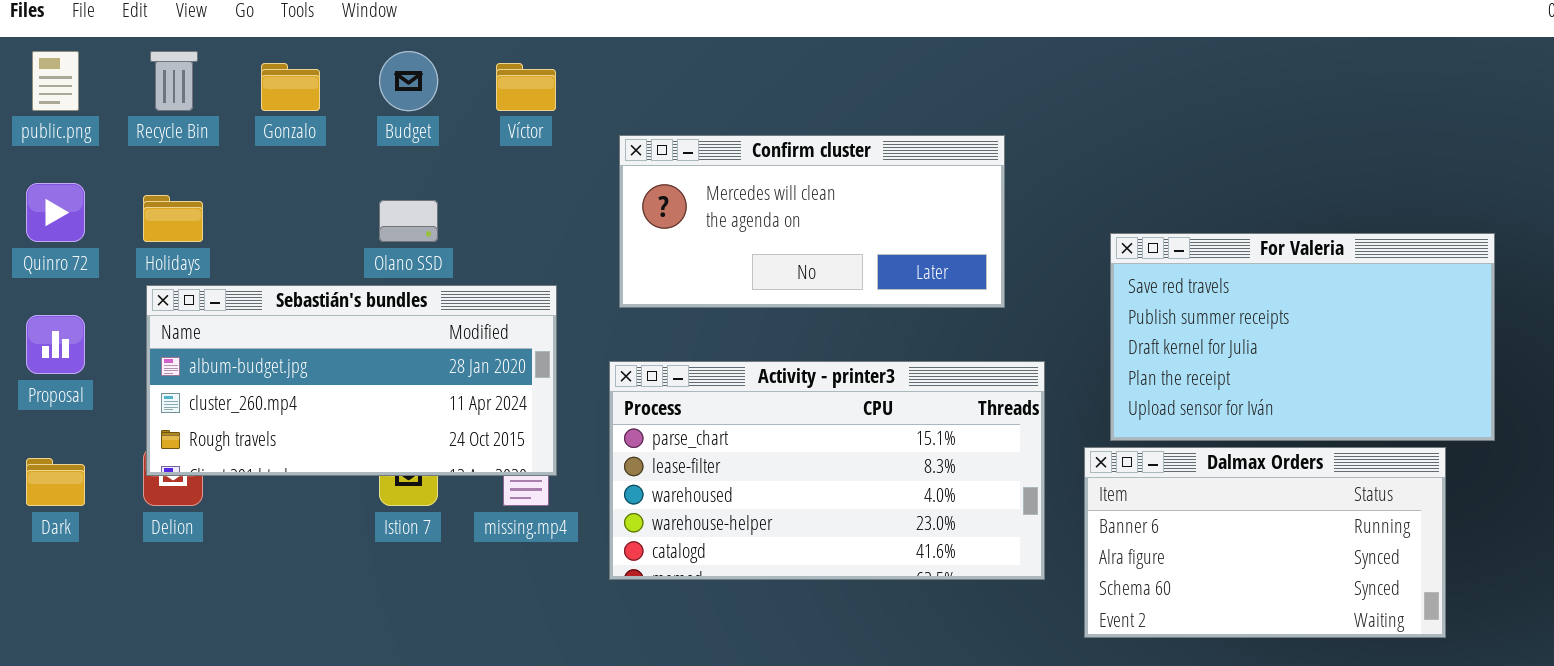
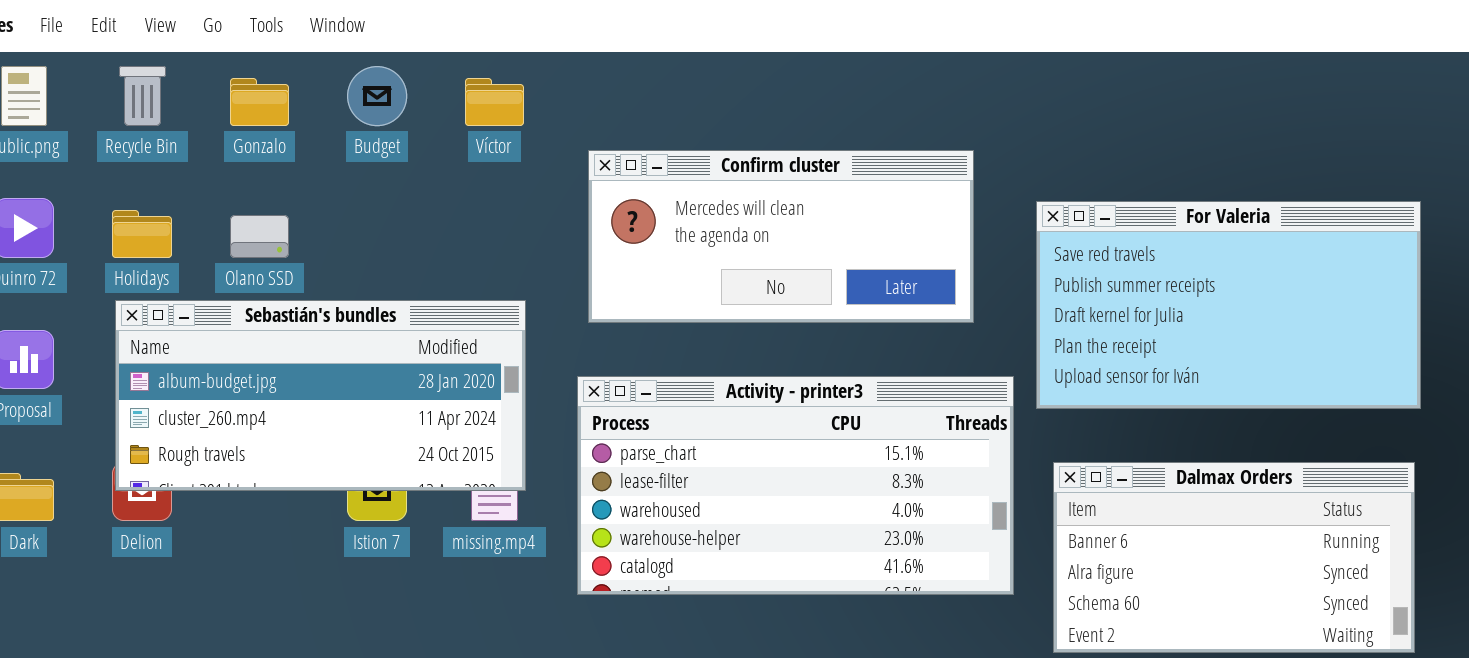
Olano SSD: [379,200,438,242] -> [230,215,289,258], moved
For Valeria: [1110,233,1495,441] -> [1036,201,1421,409], moved

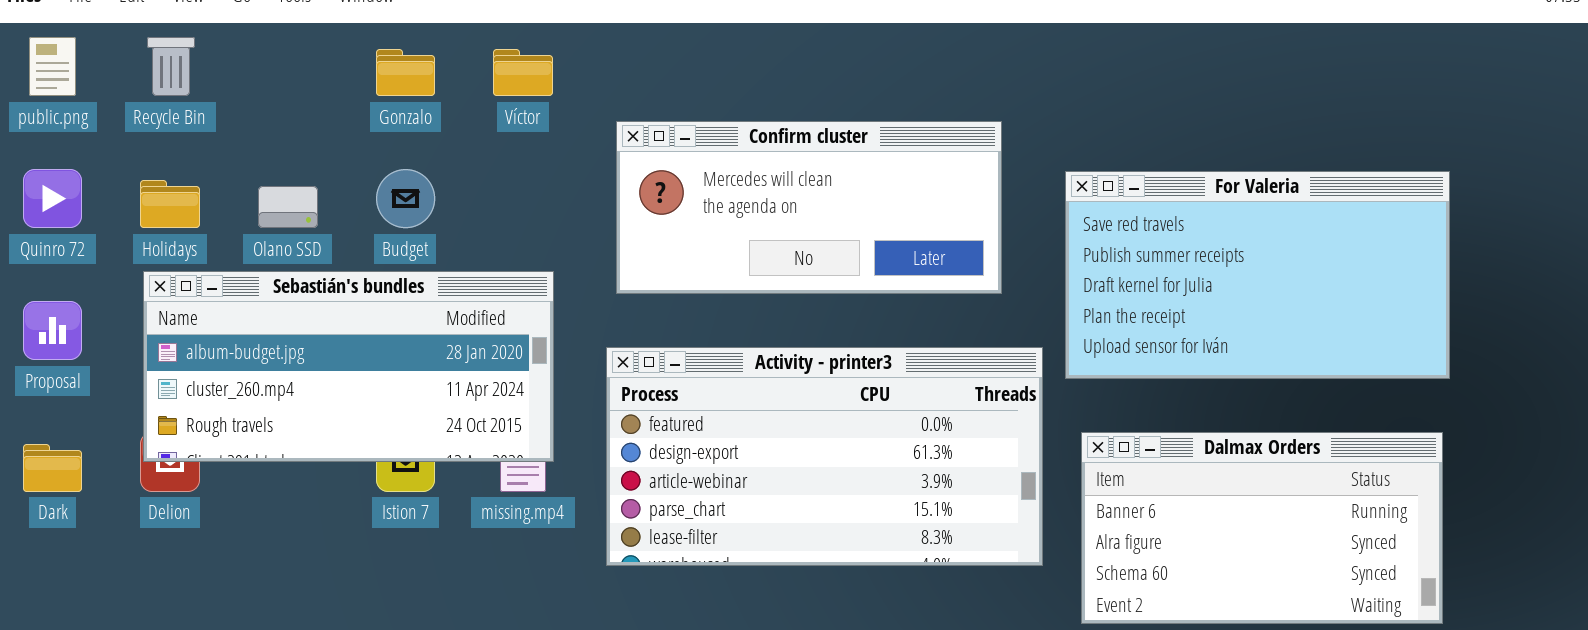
Budget: [347,66,407,126] -> [376,169,435,228], moved
Gonzalo: [230,78,289,126] -> [376,49,435,96], moved
Activity - printer3: [577,376,1014,595] -> [606,347,1043,566], scrolled up 3 rows

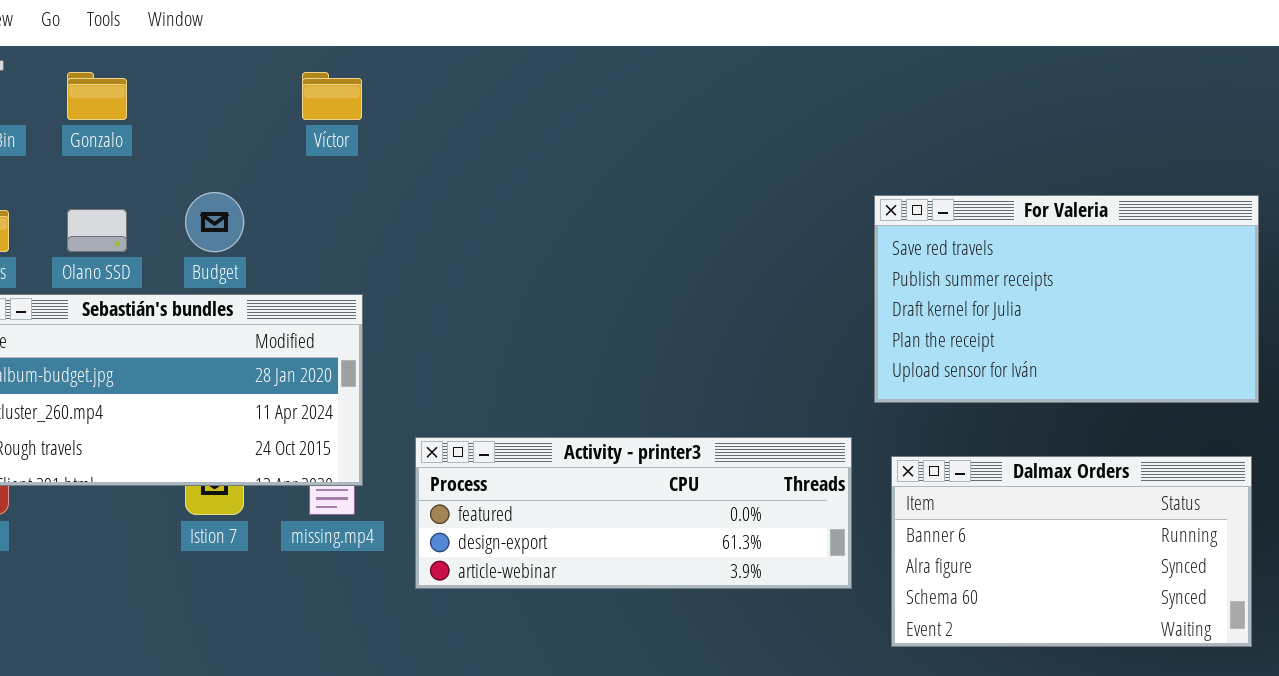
Gonzalo: [376,49,435,96] -> [67,72,127,120], moved
Confirm cluster: [616,121,1002,294] -> none, closed
Activity - printer3: [606,347,1043,566] -> [415,437,852,589], resized

